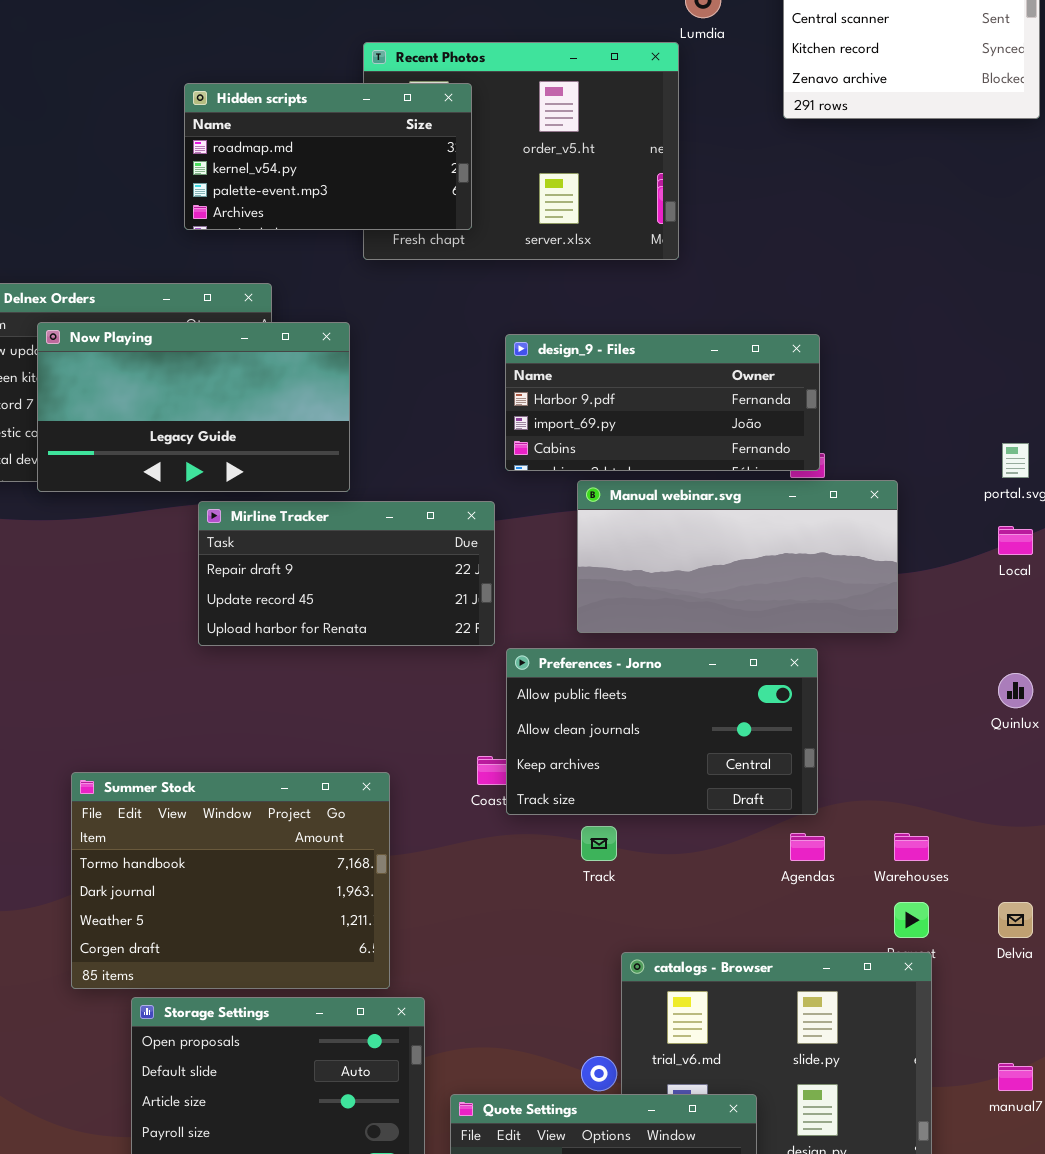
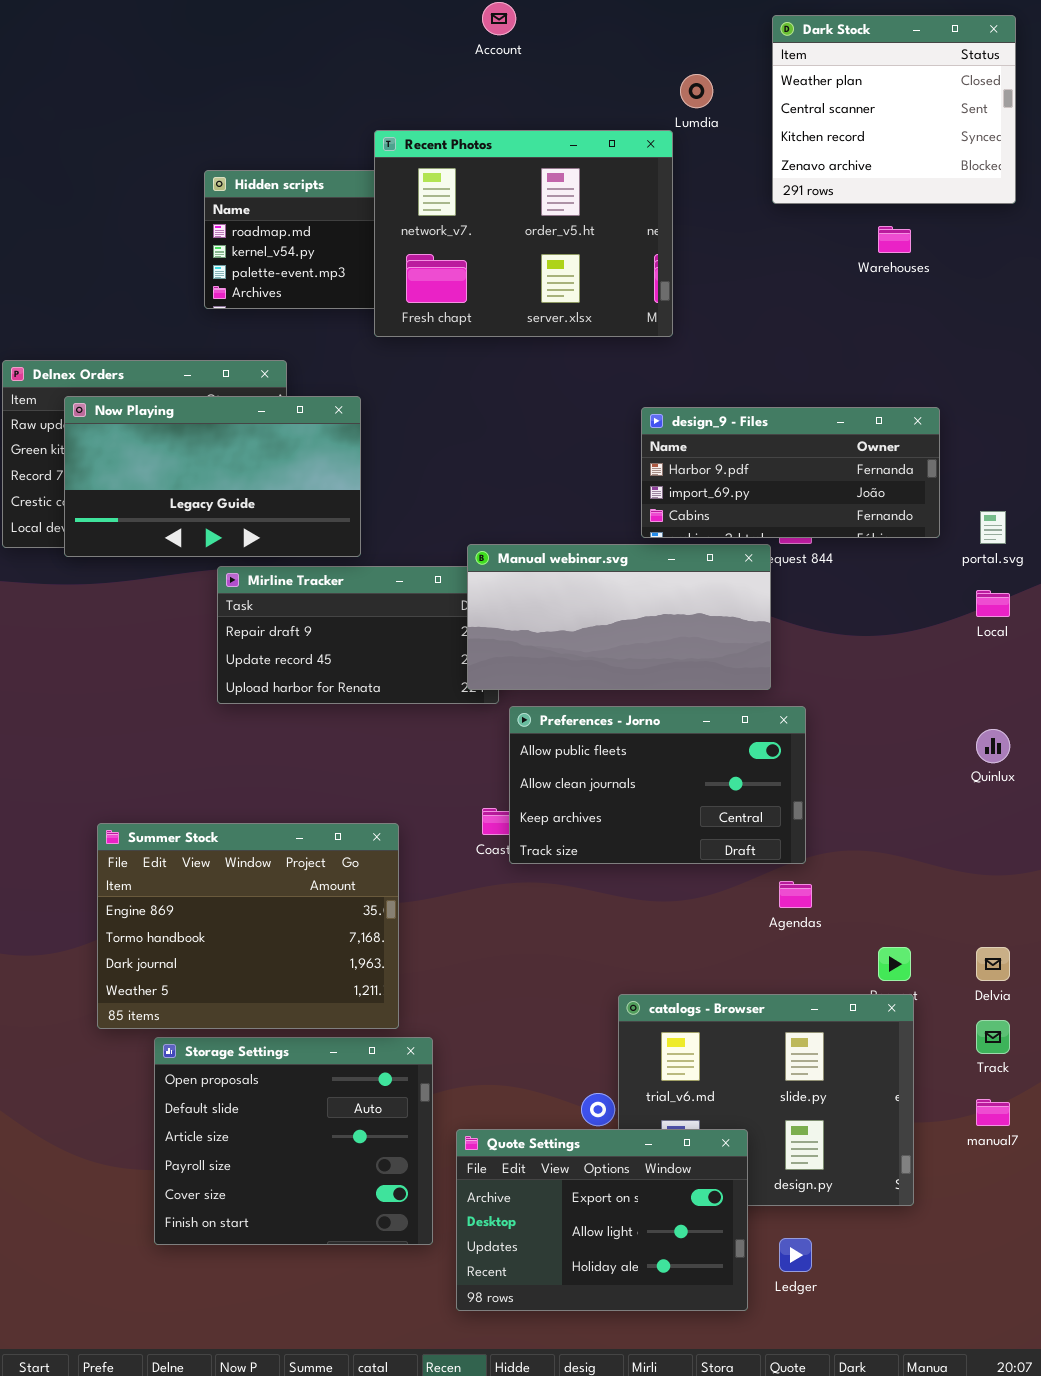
Recent Photos: [363,42,679,260] -> [374,130,673,337], raised
design_9 - Files: [505,334,820,471] -> [641,407,940,538], moved
Manual webinar.svg: [577,480,898,633] -> [467,544,771,690], moved
Summer Stock: [71,772,390,989] -> [97,823,399,1029], scrolled up 1 row
Track: [581,826,617,861] -> [976,1020,1010,1054], moved
Warehouses: [894,833,929,861] -> [878,226,911,253], moved

